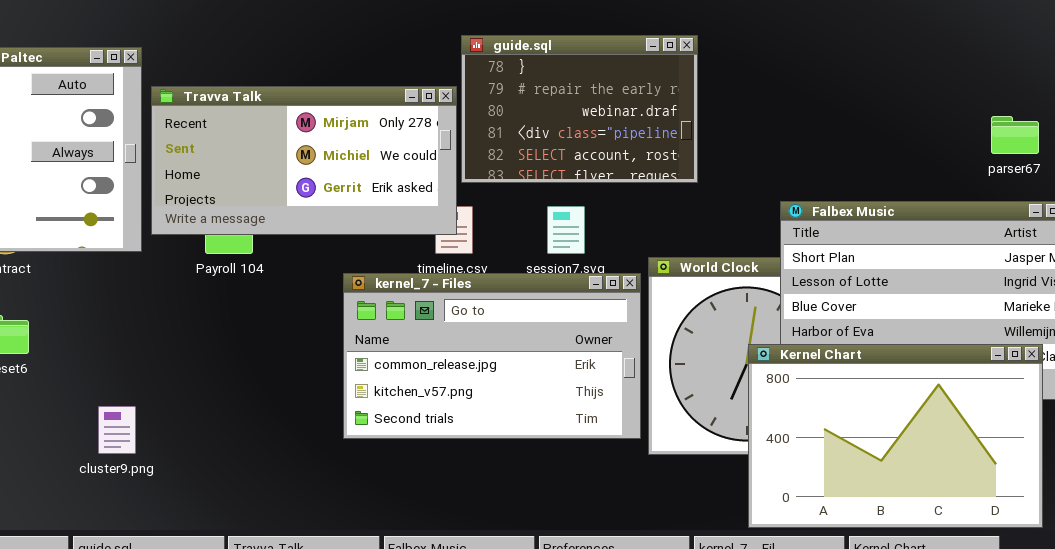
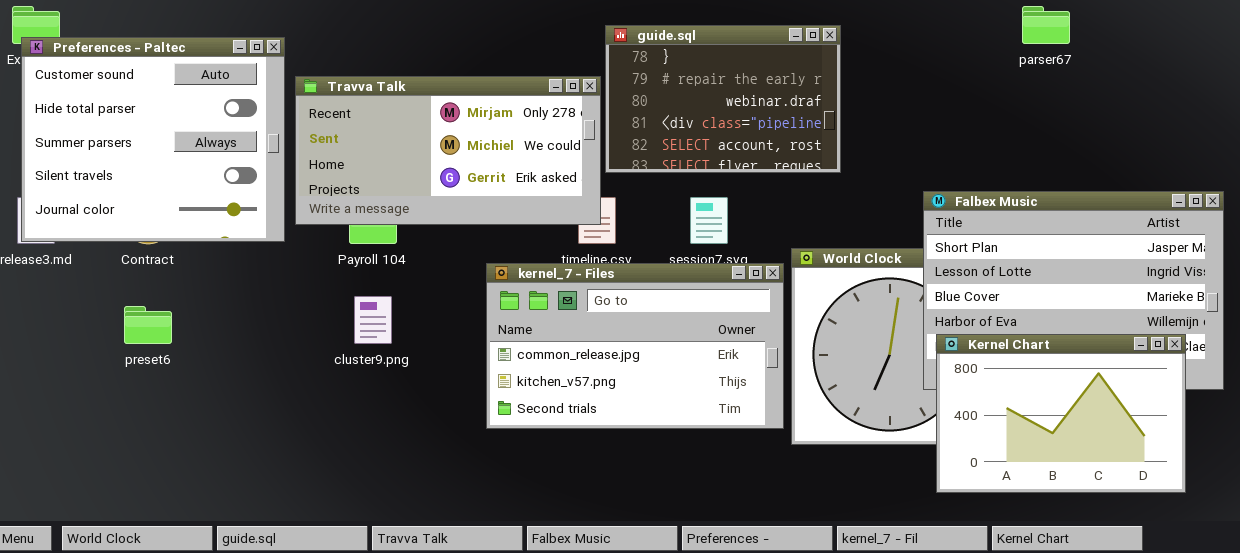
parser67: [991,116,1039,154] -> [1022,6,1070,44], moved
Kernel Chart: [748,344,1043,528] -> [936,334,1186,493], resized
cluster9.png: [98,406,136,454] -> [354,296,392,344], moved

